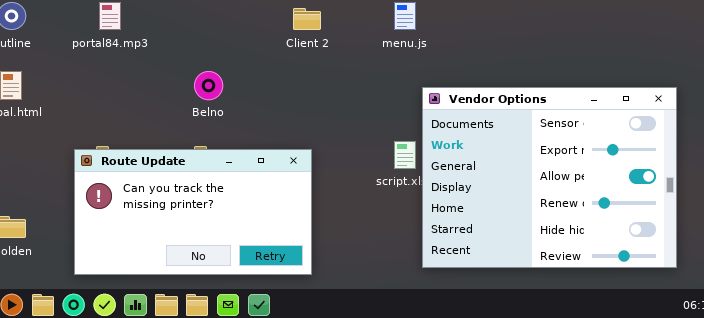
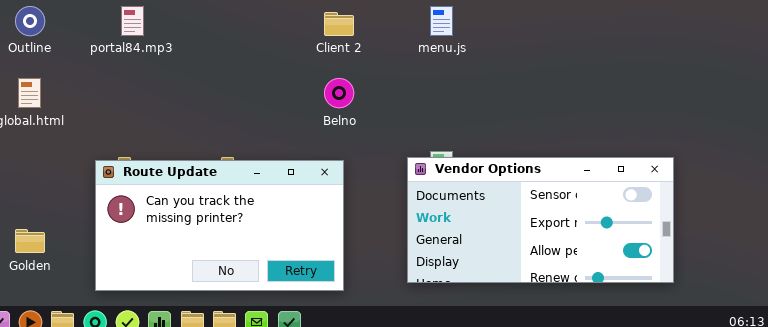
Belno: [194,71,223,100] -> [324,78,354,108], moved
Vendor Options: [422,87,677,268] -> [407,157,674,283], moved, resized

